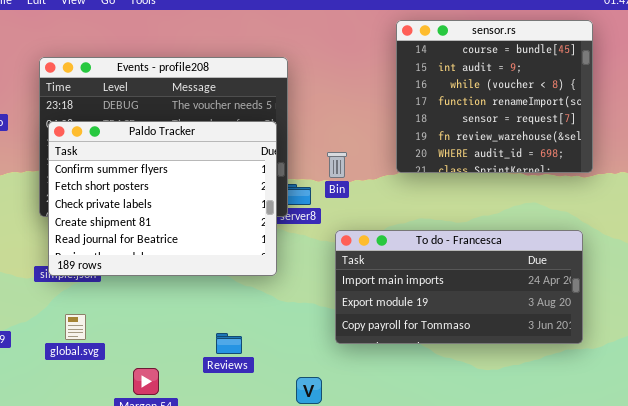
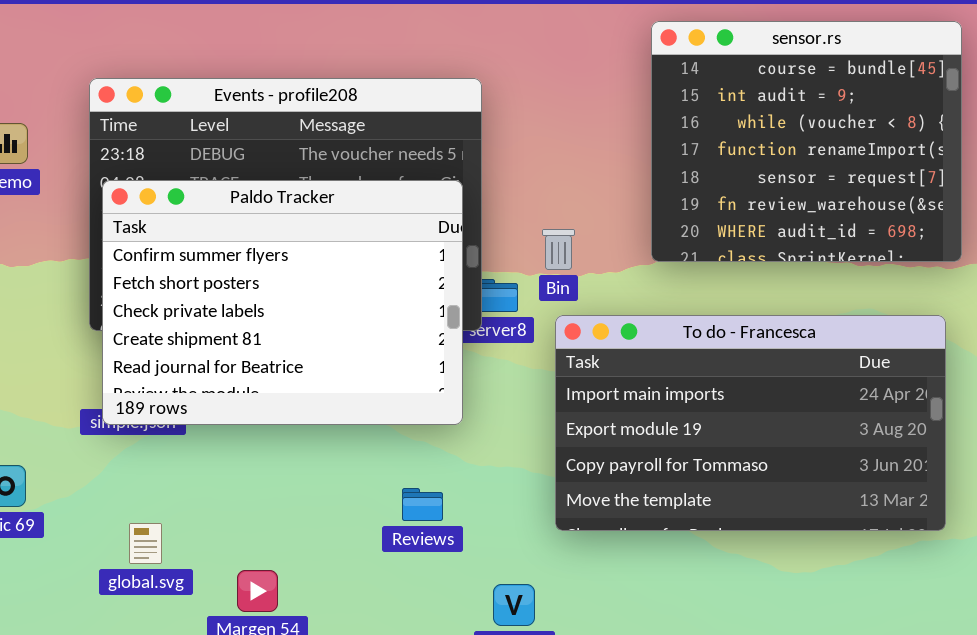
To do - Francesca: [335,230,583,344] -> [555,315,946,531], resized
global.svg: [65,314,86,340] -> [129,523,162,564], moved
Reviews: [216,333,242,354] -> [402,488,443,521], moved

